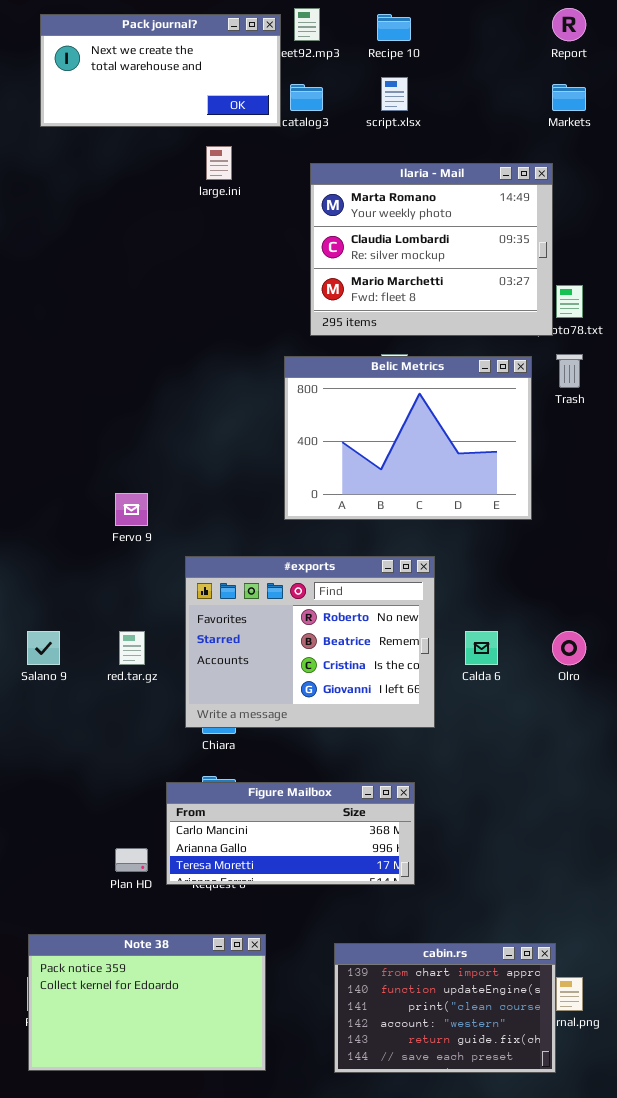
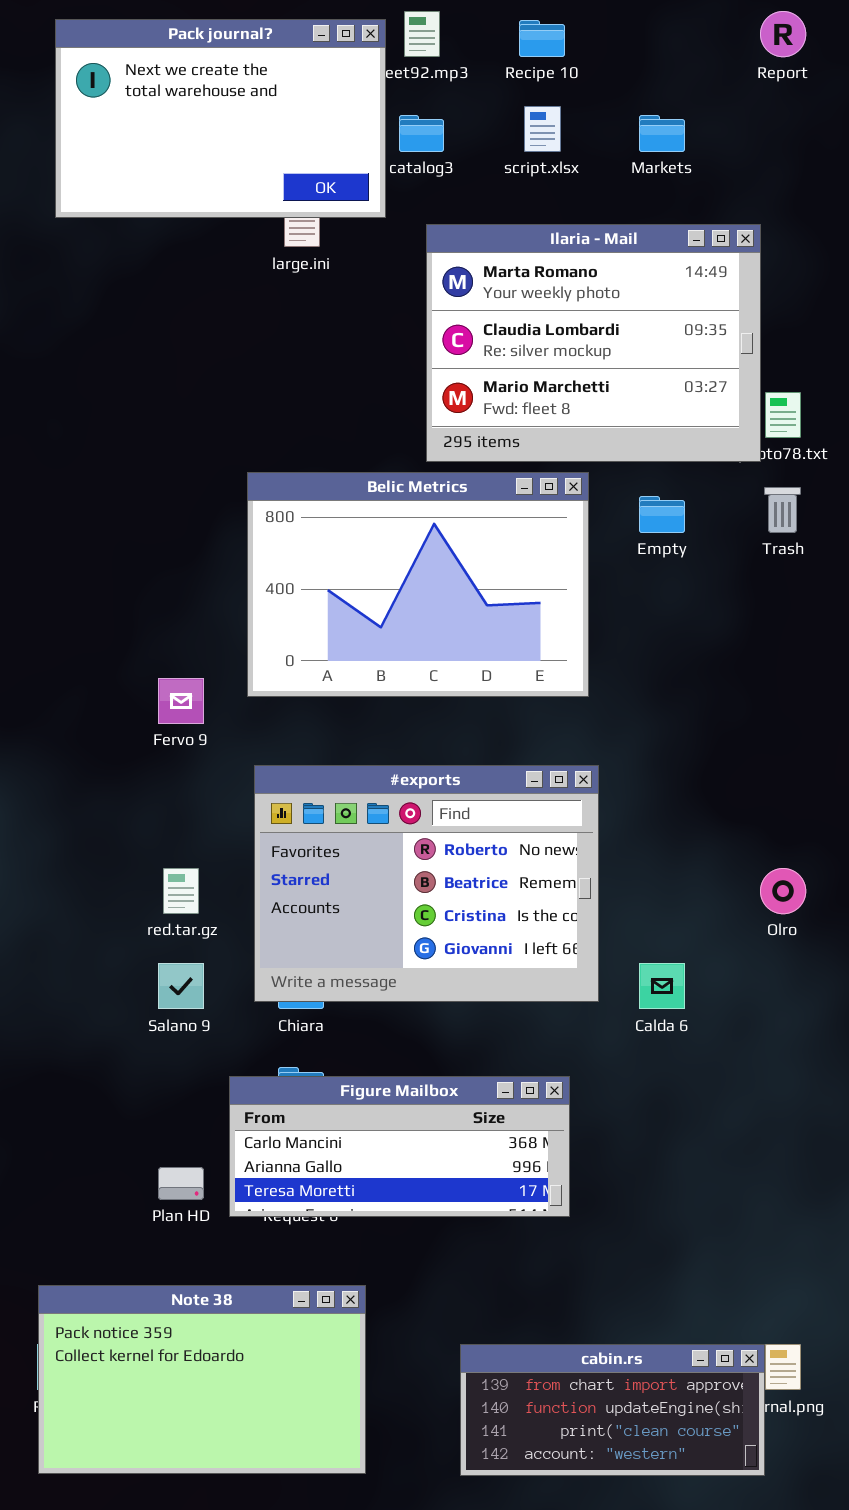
Pack journal?: [40,14,281,127] -> [55,19,386,218], resized
Markets: [552,84,586,111] -> [639,115,685,152], moved
Belic Metrics: [284,356,532,520] -> [247,472,589,697], moved
Salano 9: [27,631,60,665] -> [158,963,204,1009], moved
Calda 6: [465,631,498,665] -> [639,963,685,1009], moved
cabin.rs: [334,943,556,1073] -> [460,1344,765,1476], resized

